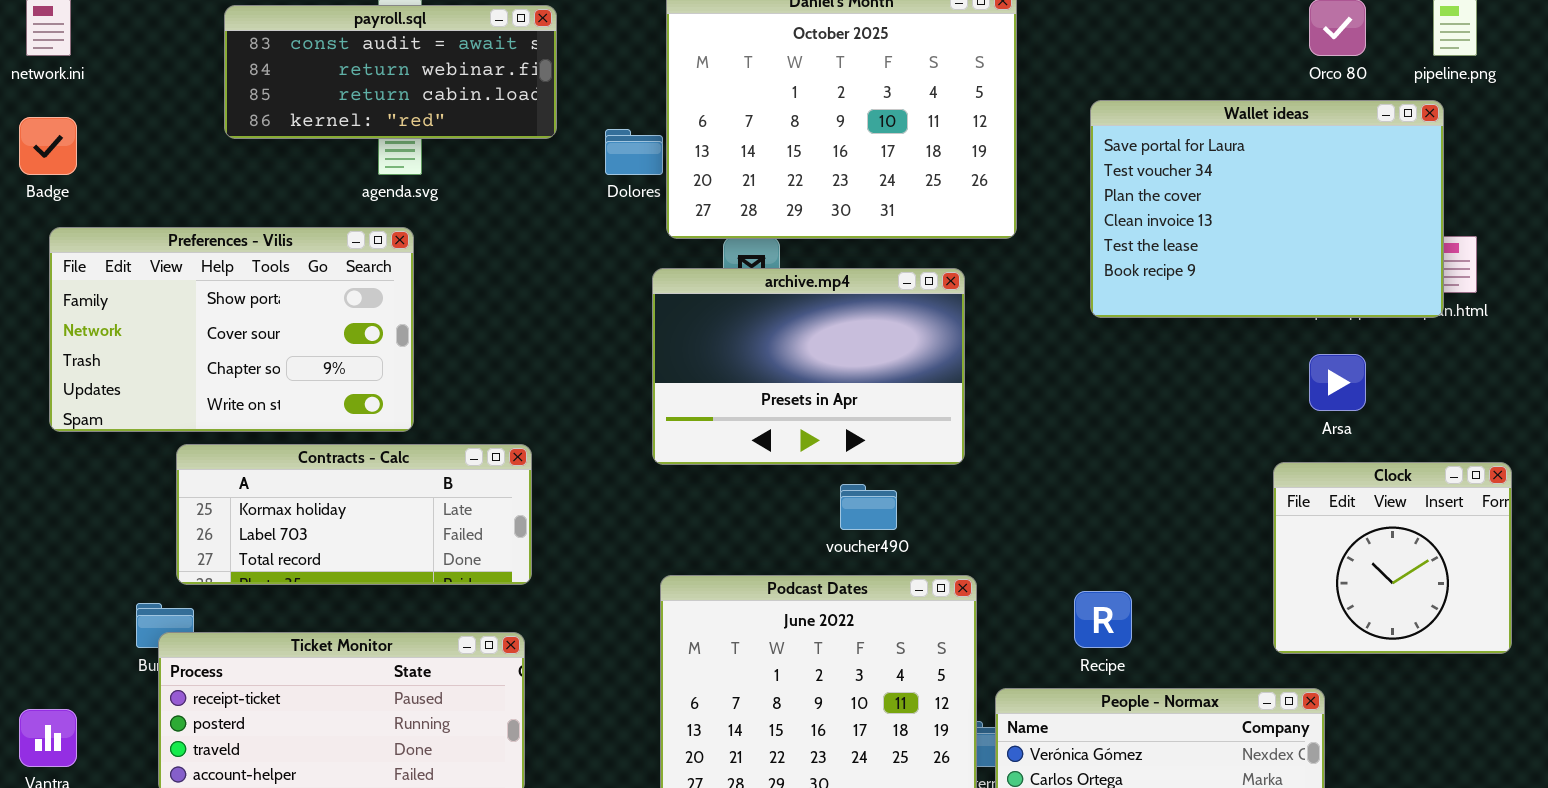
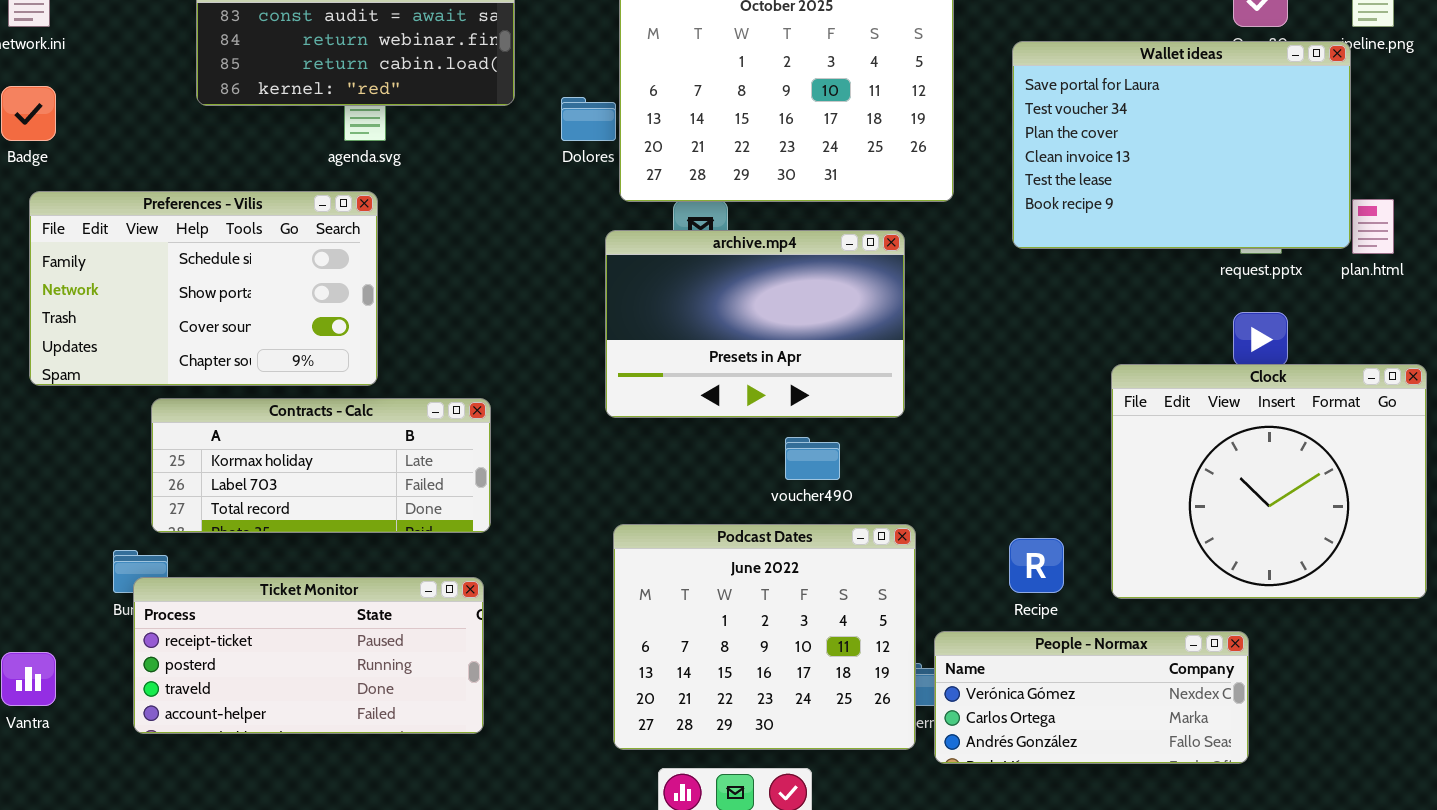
Wallet ideas: [1090,100,1444,318] -> [1012,41,1351,249], moved
Preferences - Vilis: [49,227,414,432] -> [29,191,378,386], scrolled up 1 row
Clock: [1273,462,1512,654] -> [1111,364,1427,599], resized

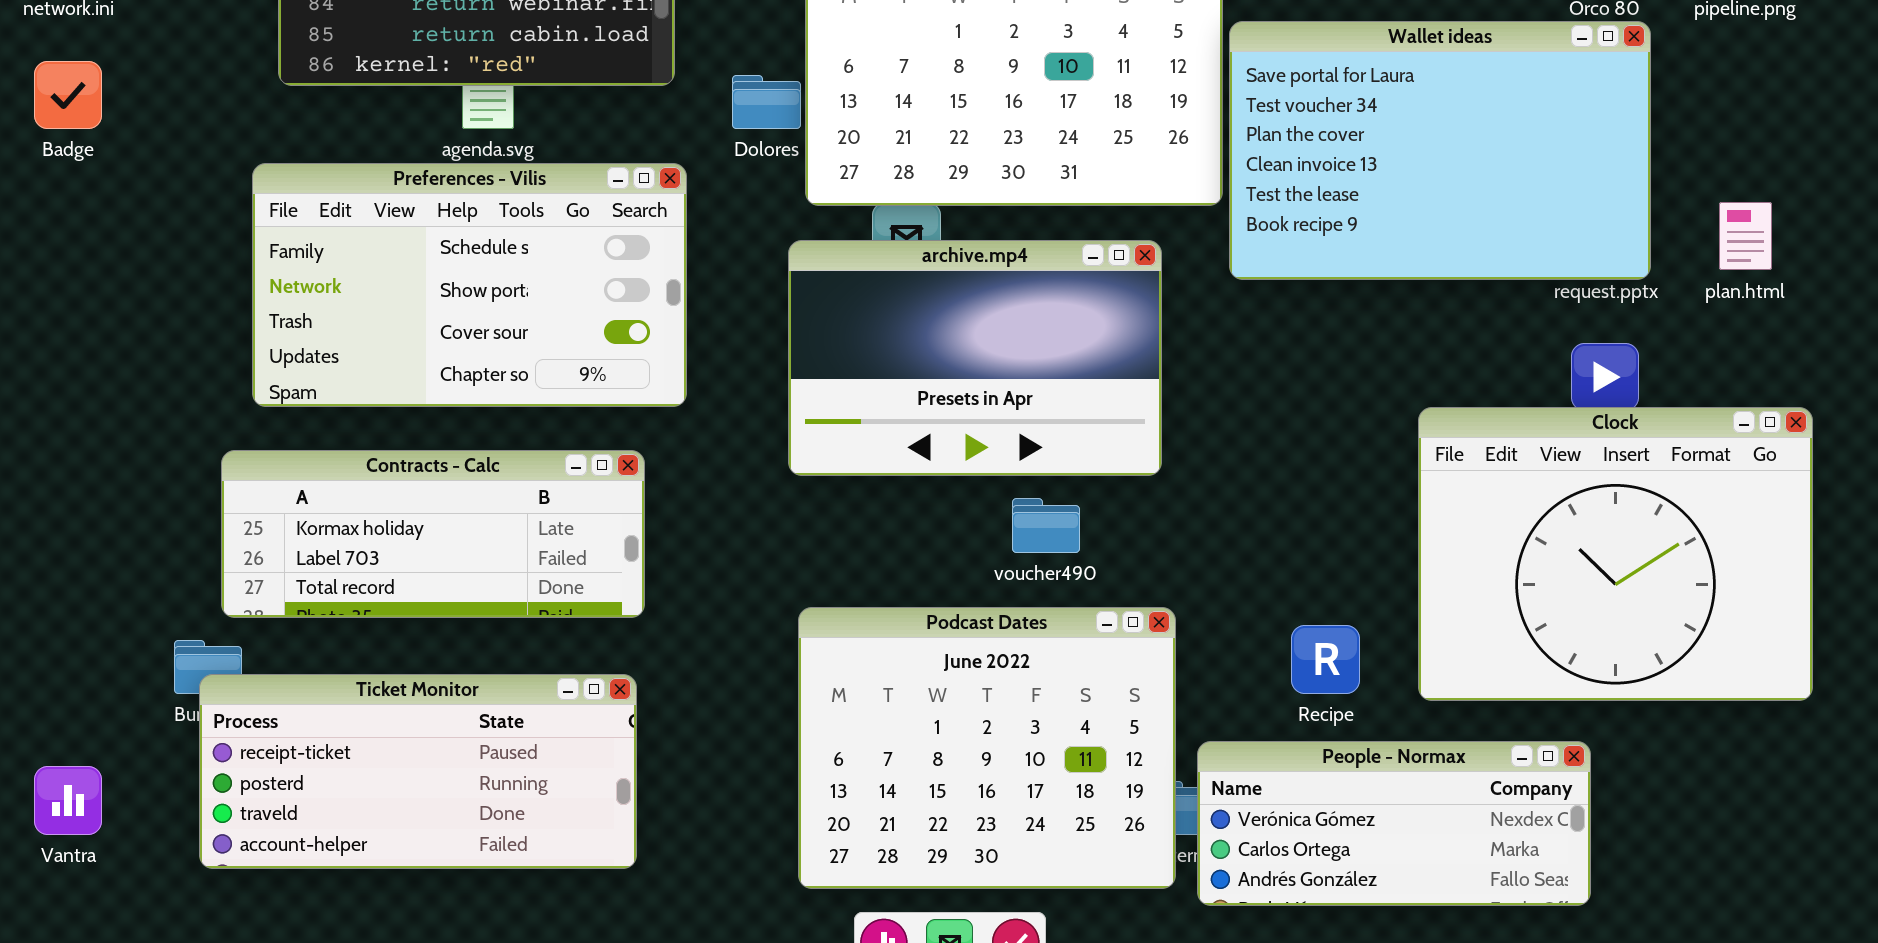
Wallet ideas: [1012,41,1351,249] -> [1229,21,1651,280], moved
Preferences - Vilis: [29,191,378,386] -> [252,163,687,407], moved

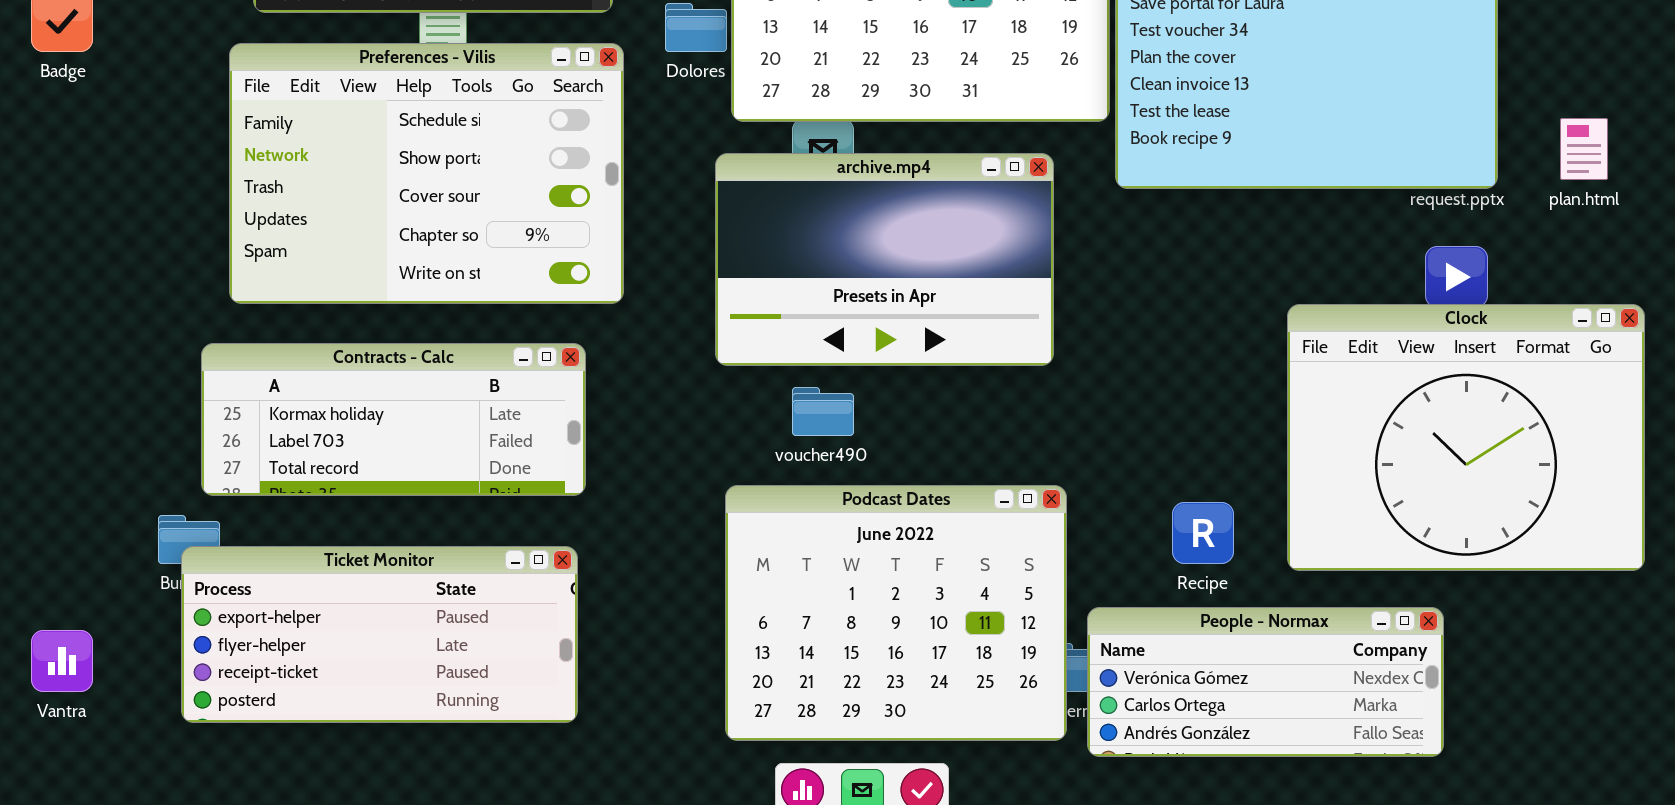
Preferences - Vilis: [252,163,687,407] -> [229,43,624,304], resized
voucher490: [1012,498,1080,553] -> [792,387,854,436], moved
Ticket Monitor: [199,674,637,869] -> [181,546,578,723], scrolled up 2 rows

